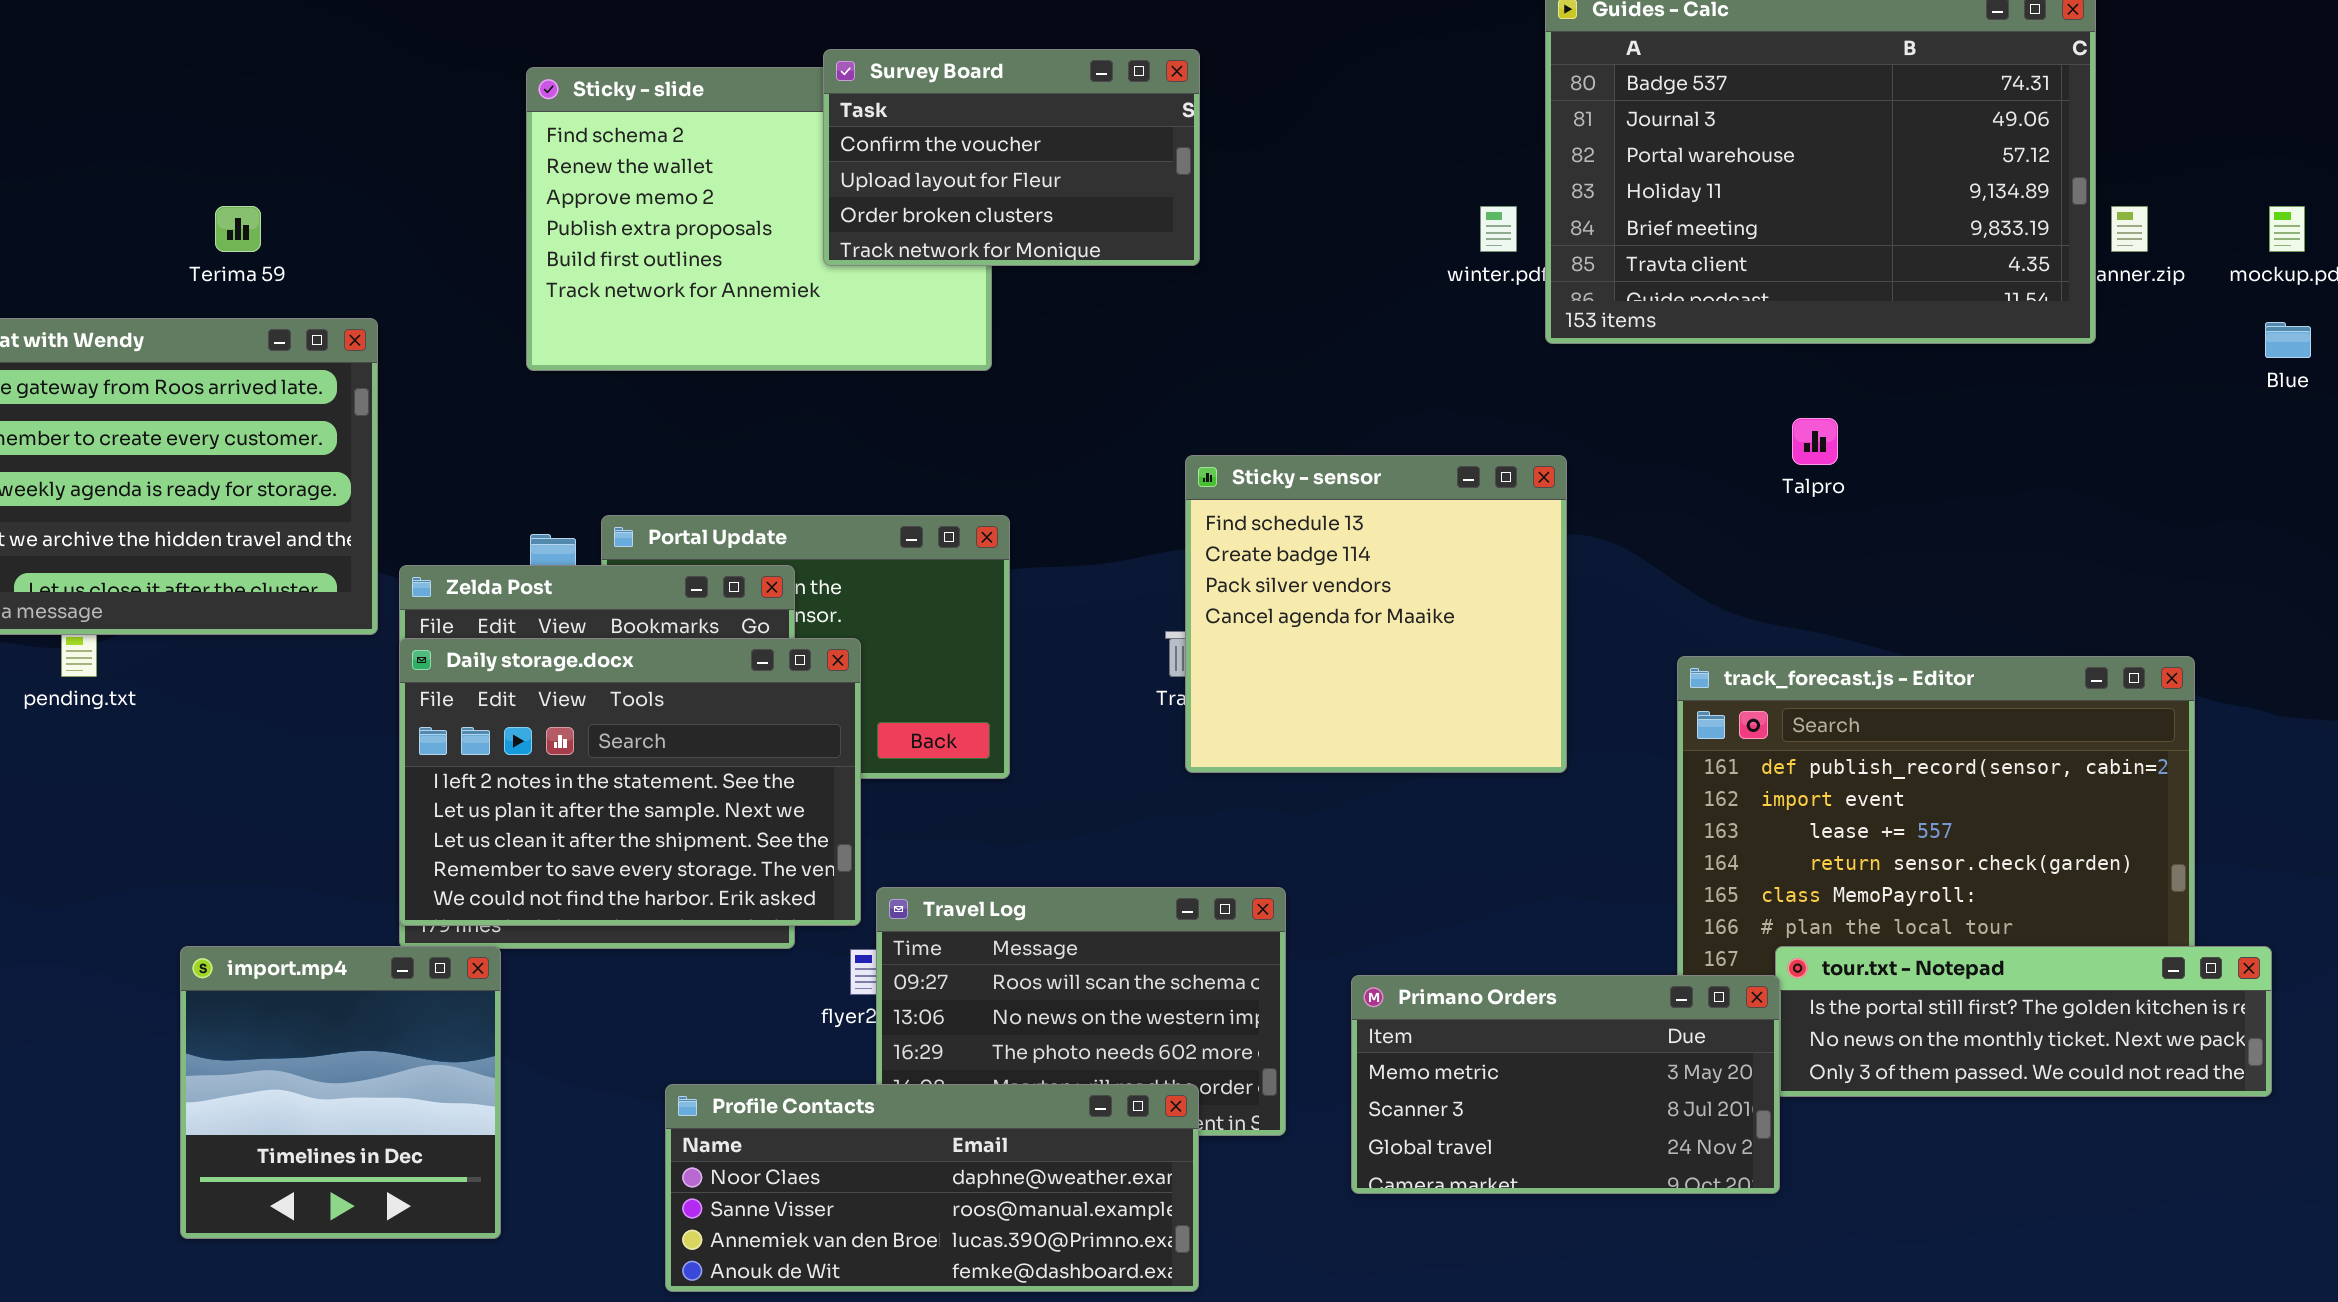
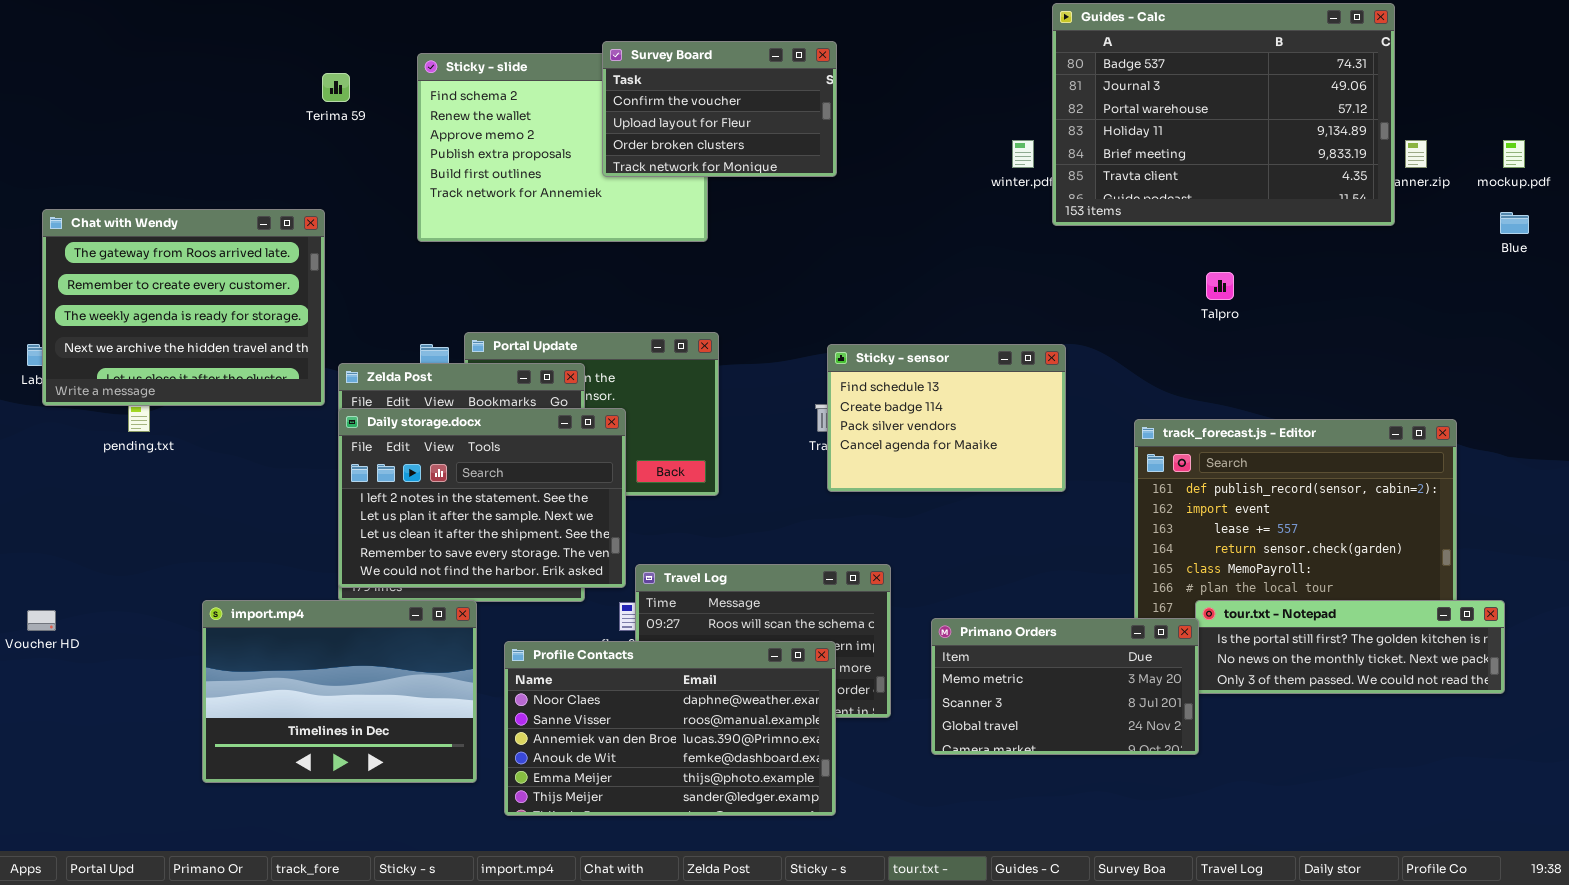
Terima 59: [215,206,261,252] -> [322,73,350,102], moved
Sticky - sensor: [1185,455,1567,773] -> [827,344,1066,492], resized
import.mp4: [180,946,501,1239] -> [202,600,477,783], resized
Profile Contacts: [665,1084,1199,1292] -> [504,641,836,816], resized

